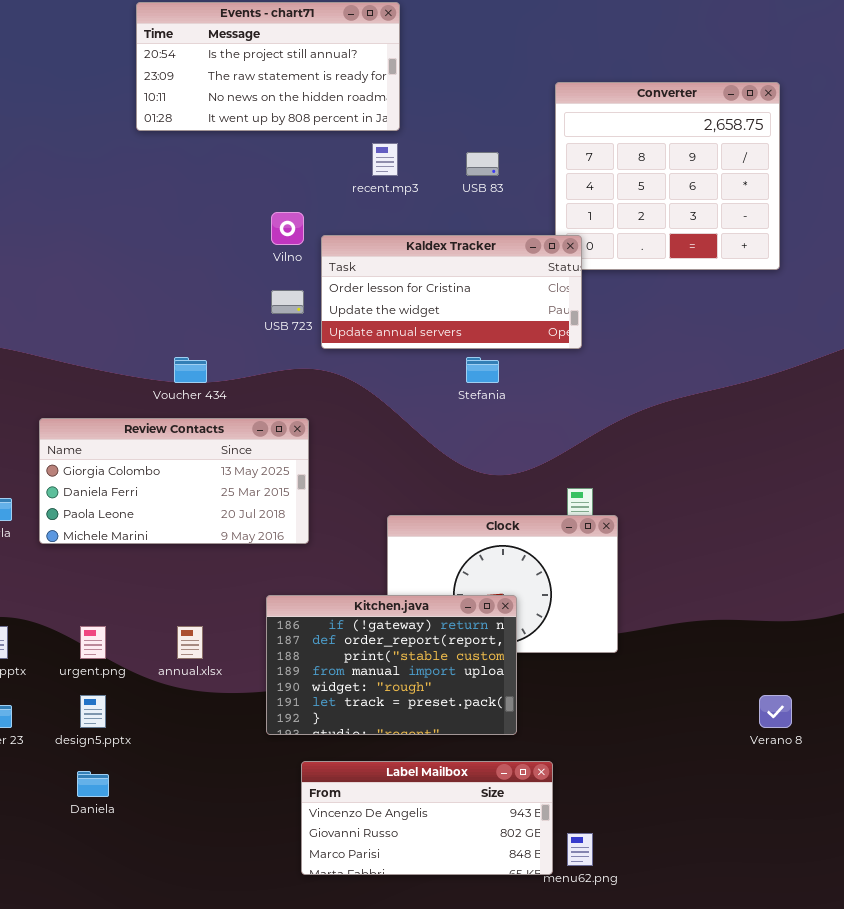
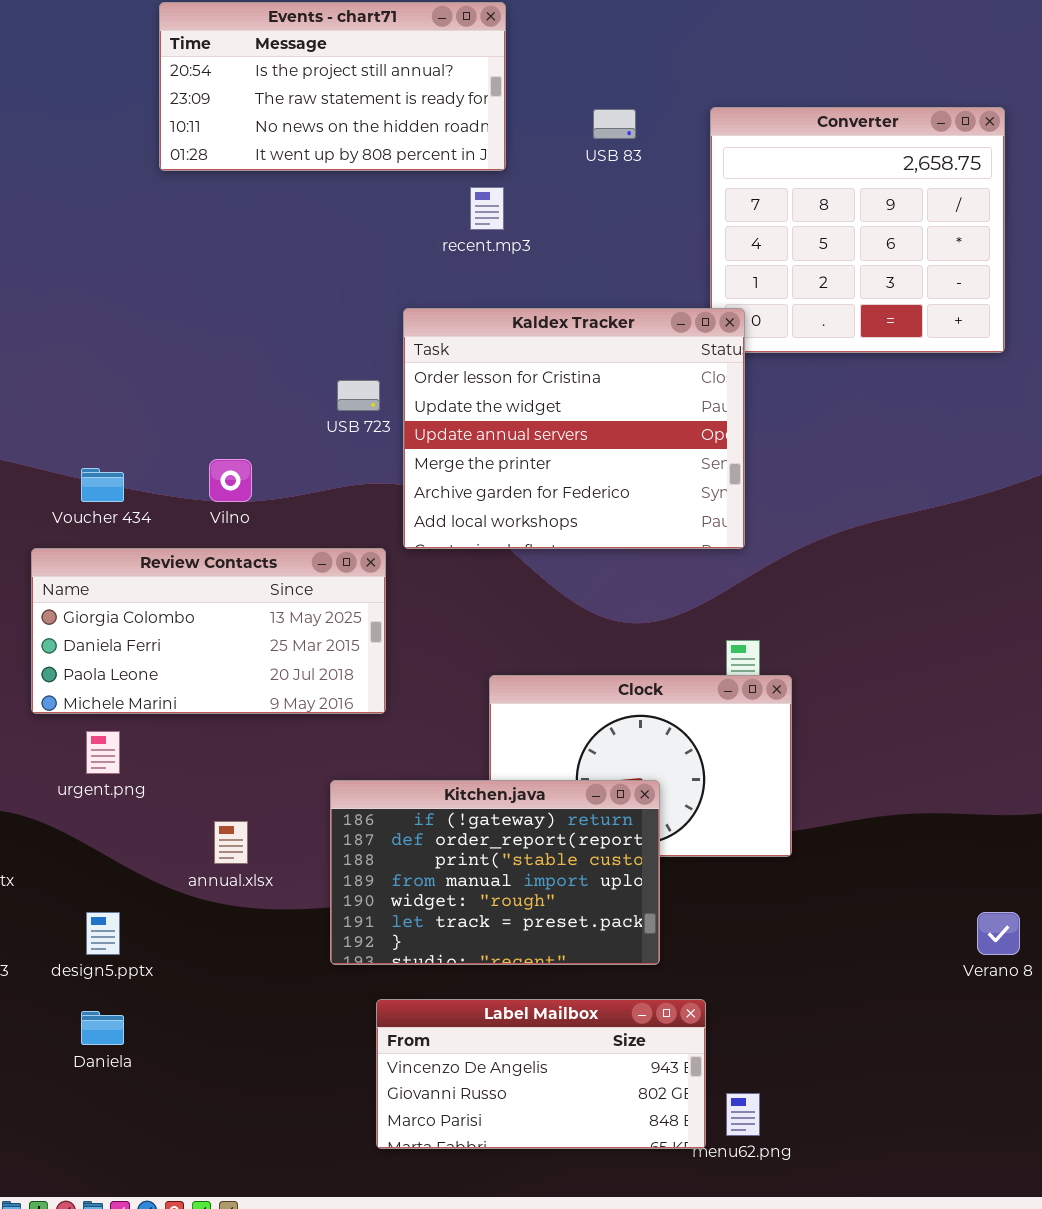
USB 83: [466,152,499,176] -> [593,109,636,139], moved
Vilno: [271,212,304,245] -> [209,459,252,502], moved
Kaldex Tracker: [321,235,582,349] -> [403,308,745,549], resized
Voucher 434: [174,357,207,383] -> [81,468,124,502], moved
urgent.png: [80,626,106,659] -> [86,731,120,774], moved

